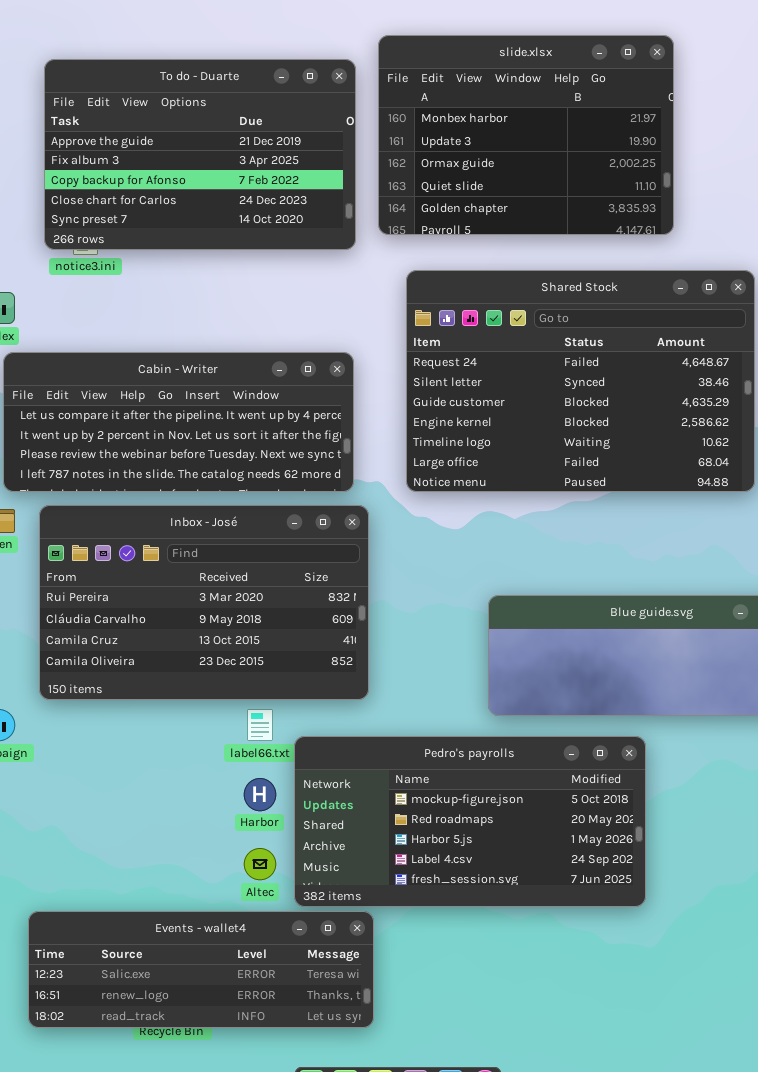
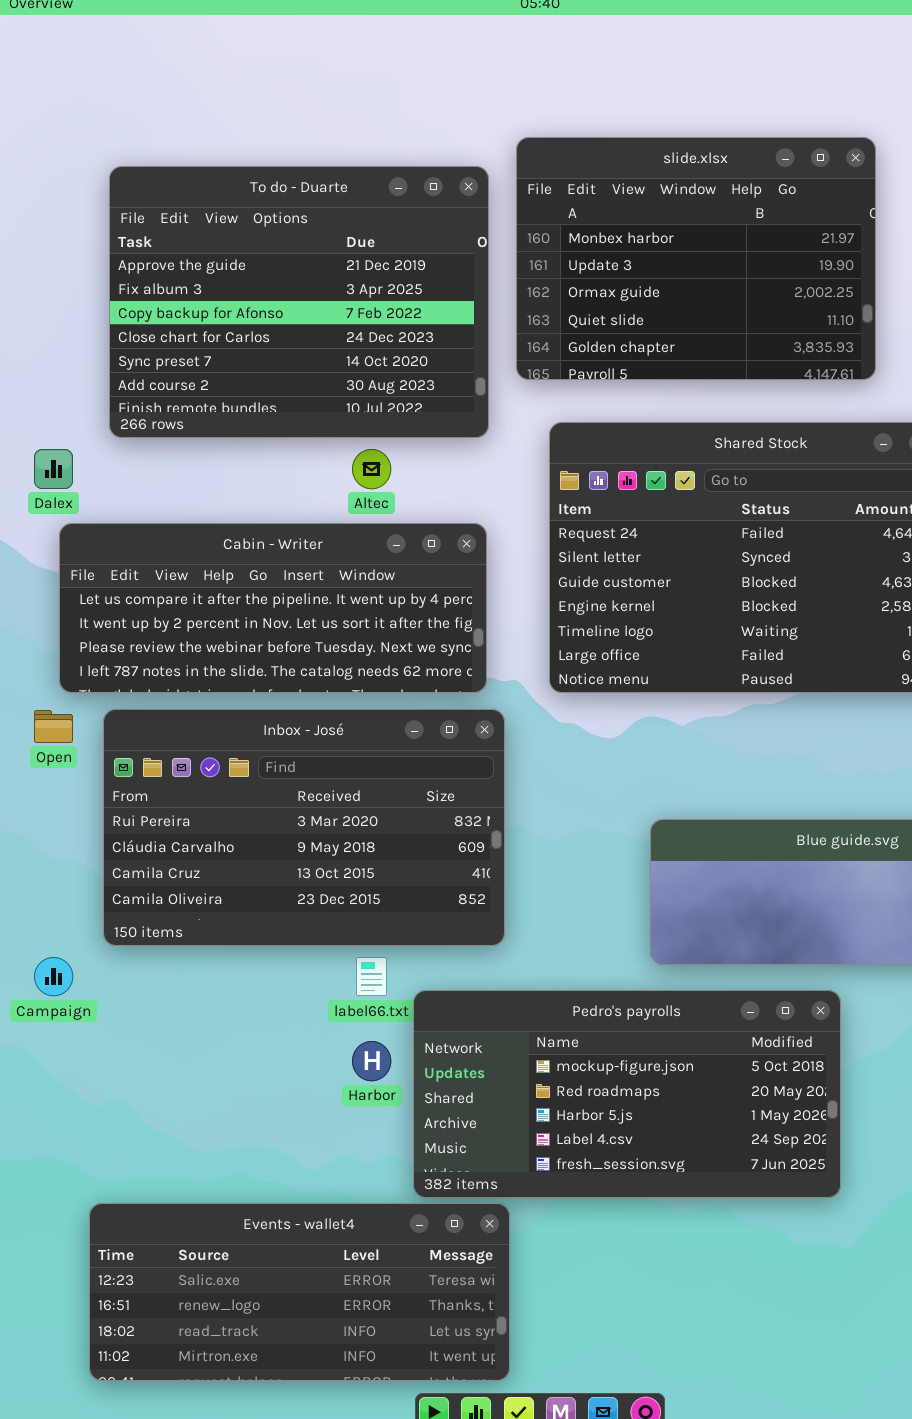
To do - Duarte: [44,59,356,250] -> [109,166,489,438], resized
Altec: [244,848,276,880] -> [352,449,391,489], moved
Events - wallet4: [28,911,374,1028] -> [89,1203,510,1381], resized

